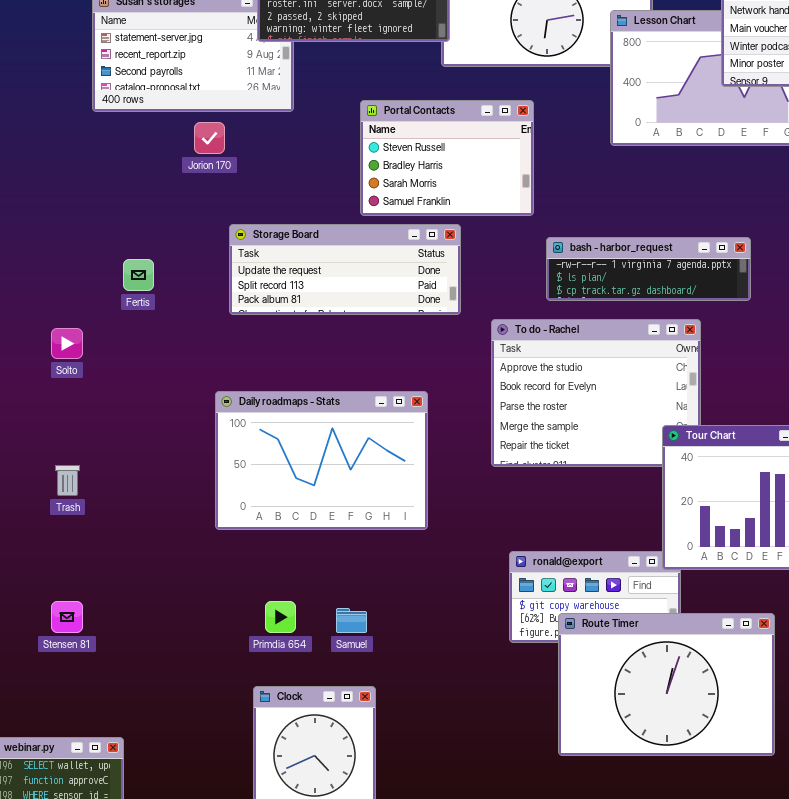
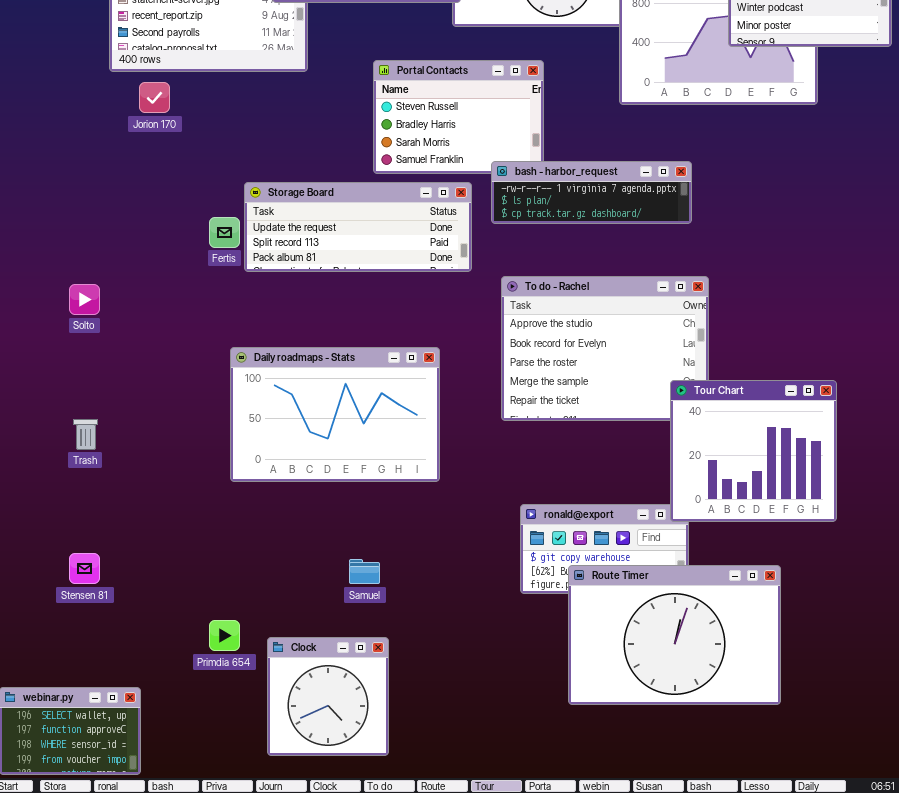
Jorion 170: [194,122,225,154] -> [139,82,170,113], moved
bash - harbor_request: [546,237,751,301] -> [491,161,692,224], moved
Fertis: [123,259,154,291] -> [209,217,240,248], moved
Primdia 654: [265,601,296,633] -> [209,620,240,651], moved

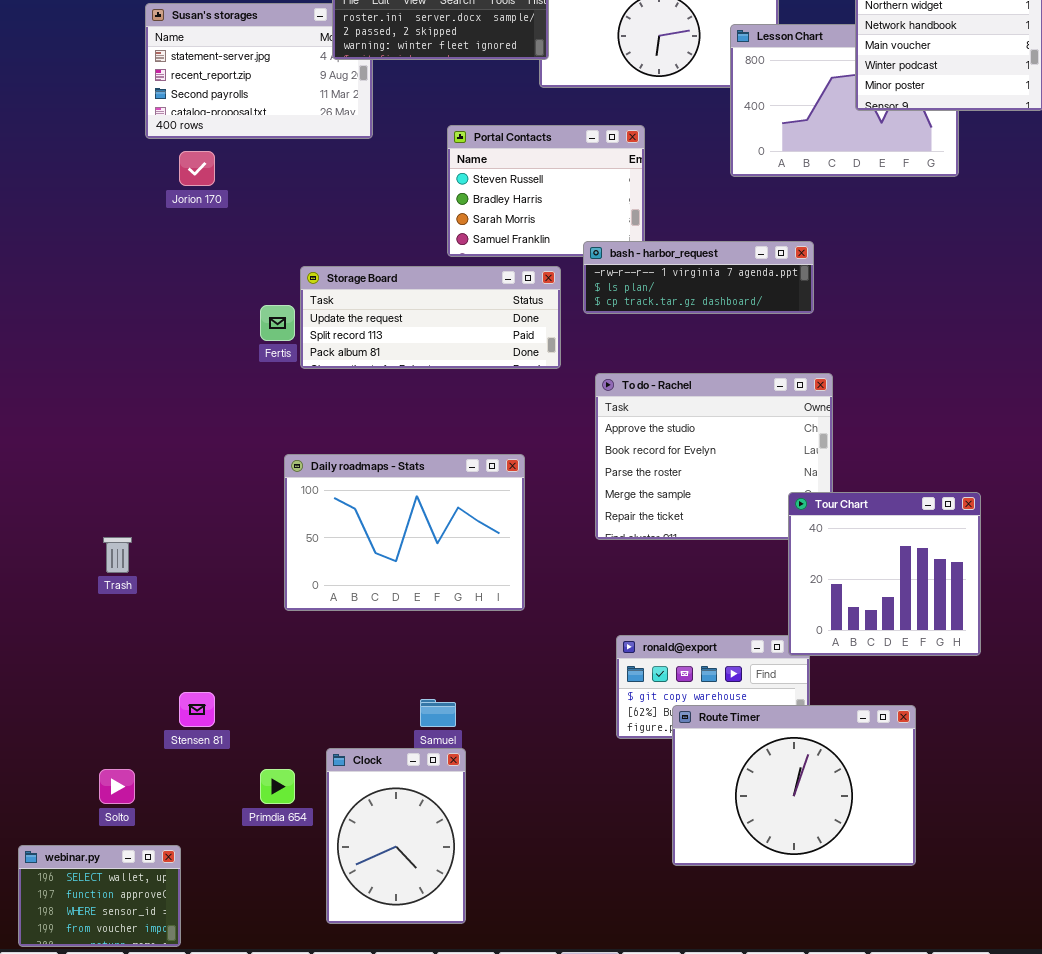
Solto: [69,284,100,315] -> [99,769,135,804], moved
Stensen 81: [69,553,100,584] -> [179,692,215,727], moved
Clock: [267,637,389,756] -> [326,748,466,924], resized

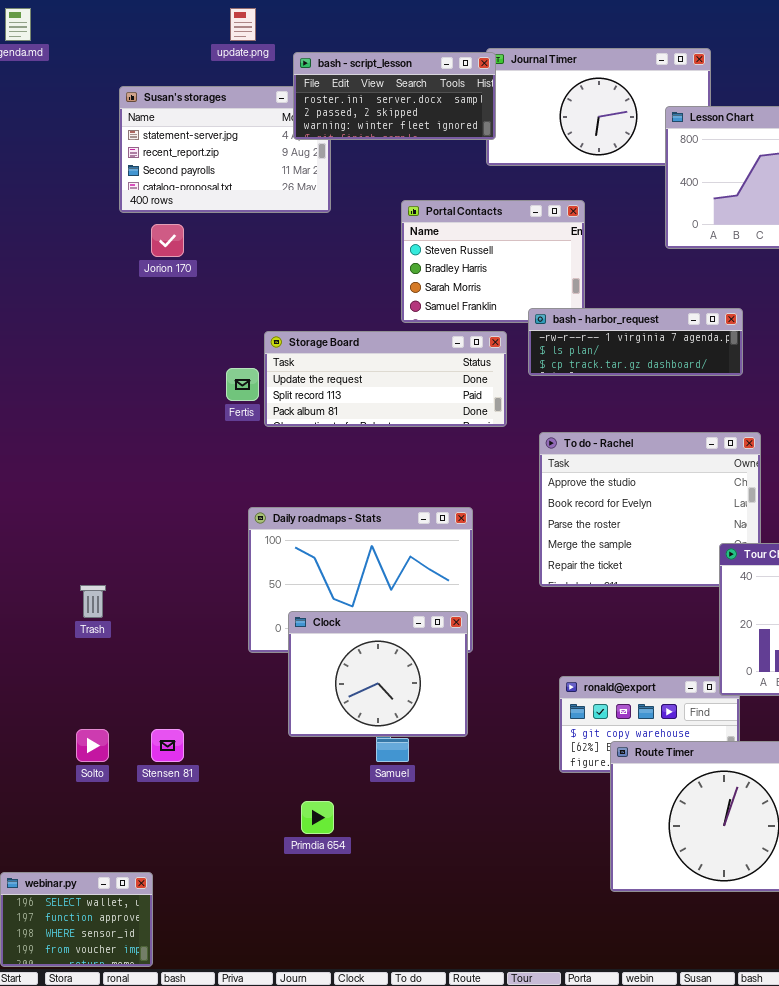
Clock: [326,748,466,924] -> [288,611,468,737], moved, resized
Solto: [99,769,135,804] -> [76,729,109,762], moved
Primdia 654: [260,769,295,804] -> [301,801,334,834], moved

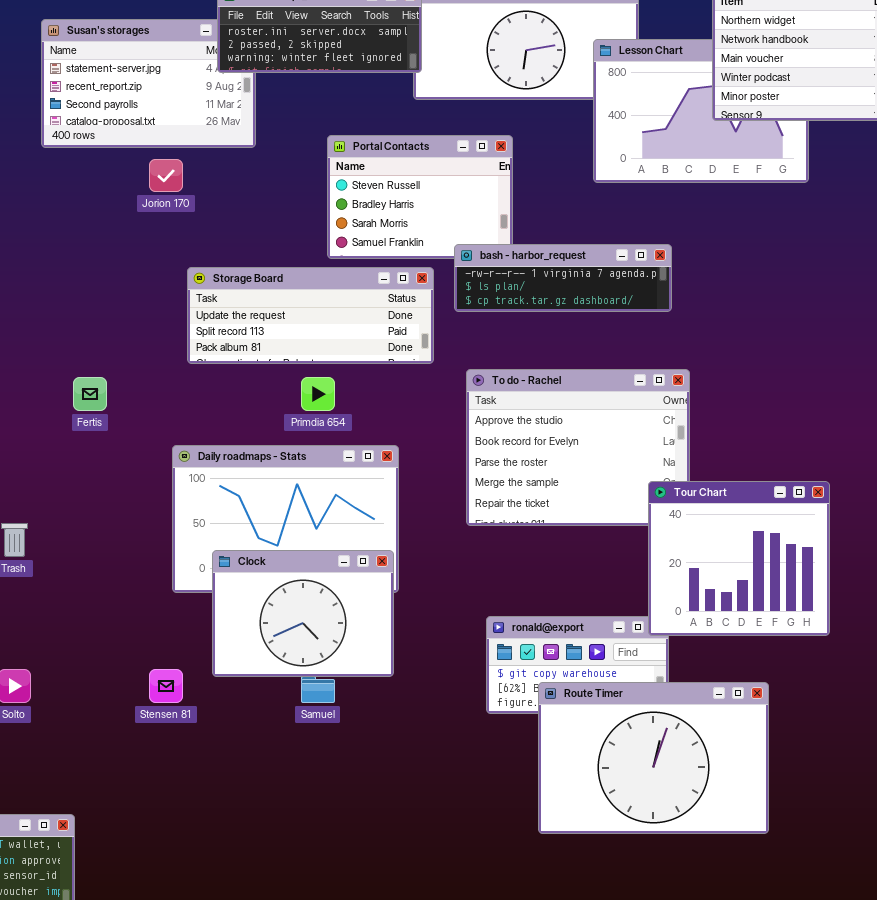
Jorion 170: [151,224,184,257] -> [149,159,183,192], moved
Fertis: [226,368,259,401] -> [73,377,107,411], moved
Stensen 81: [151,729,184,762] -> [149,669,183,703], moved
Primdia 654: [301,801,334,834] -> [301,377,335,411], moved

